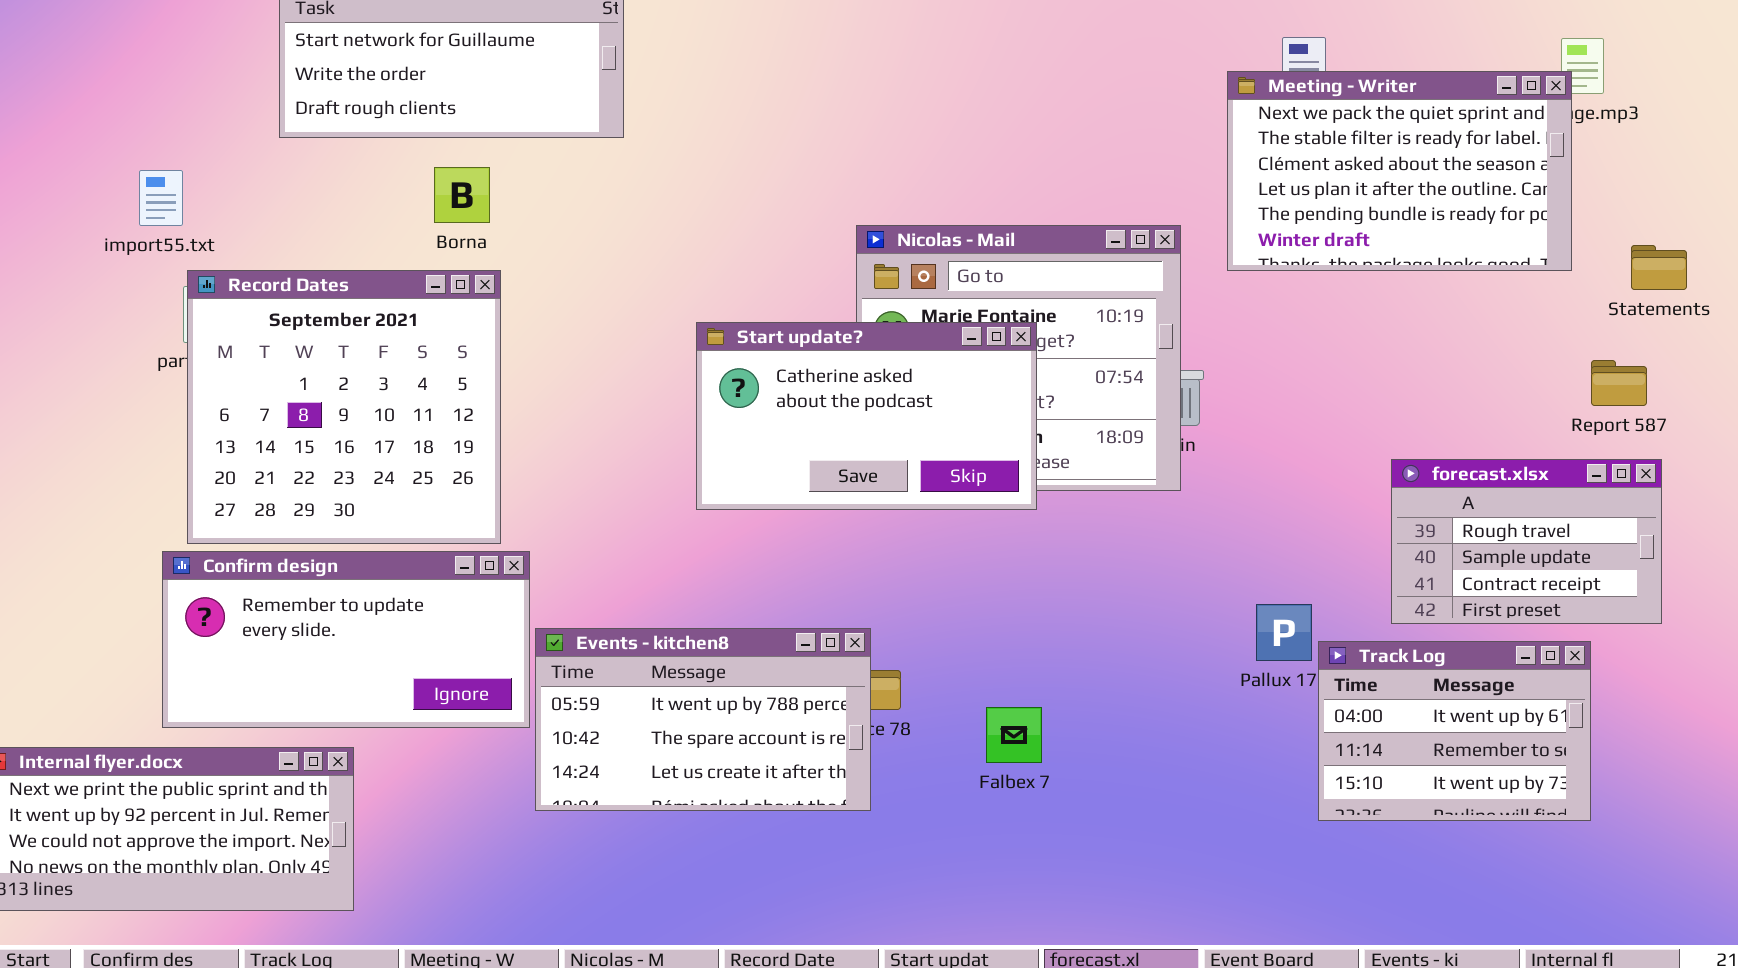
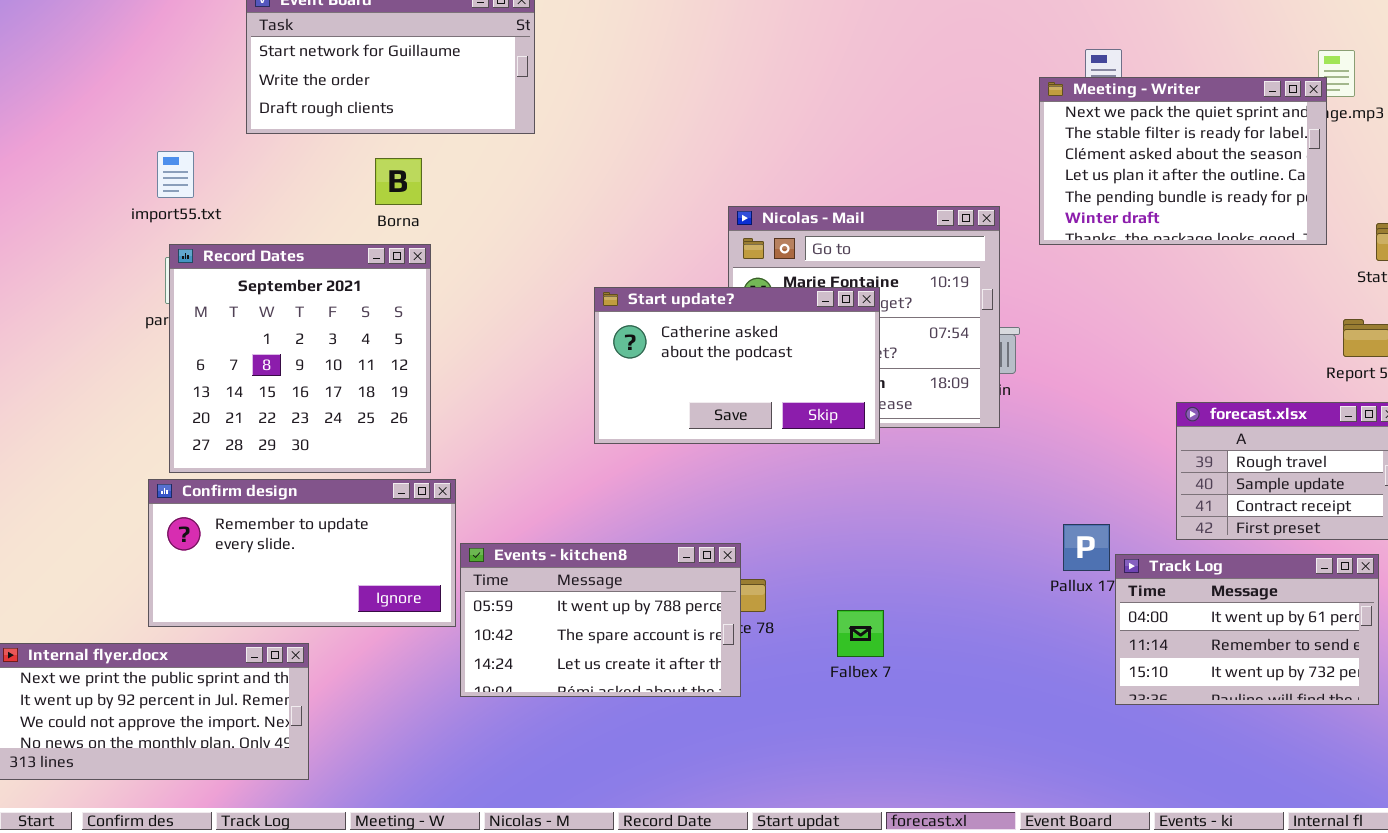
import55.txt: [139,170,183,226] -> [157,151,194,198], moved
Track Log: [1318,641,1591,821] -> [1115,554,1379,705], resized

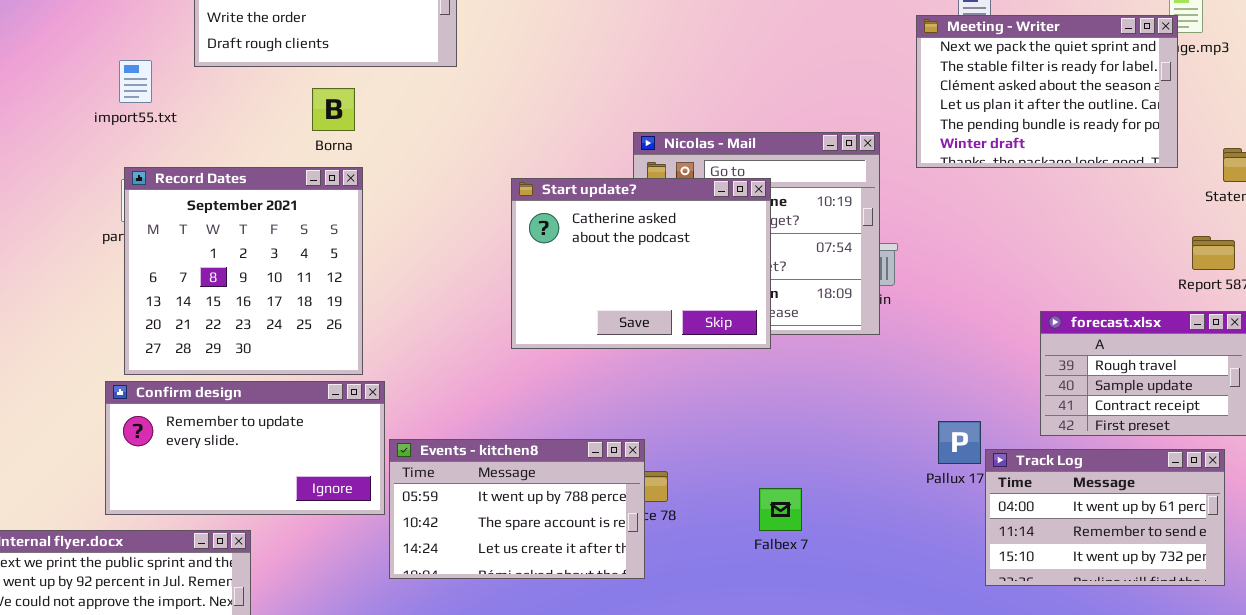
import55.txt: [157,151,194,198] -> [119,60,152,103], moved
Start update?: [594,287,880,444] -> [511,178,771,349], resized
Falbex 7: [837,610,884,657] -> [759,488,802,531], moved

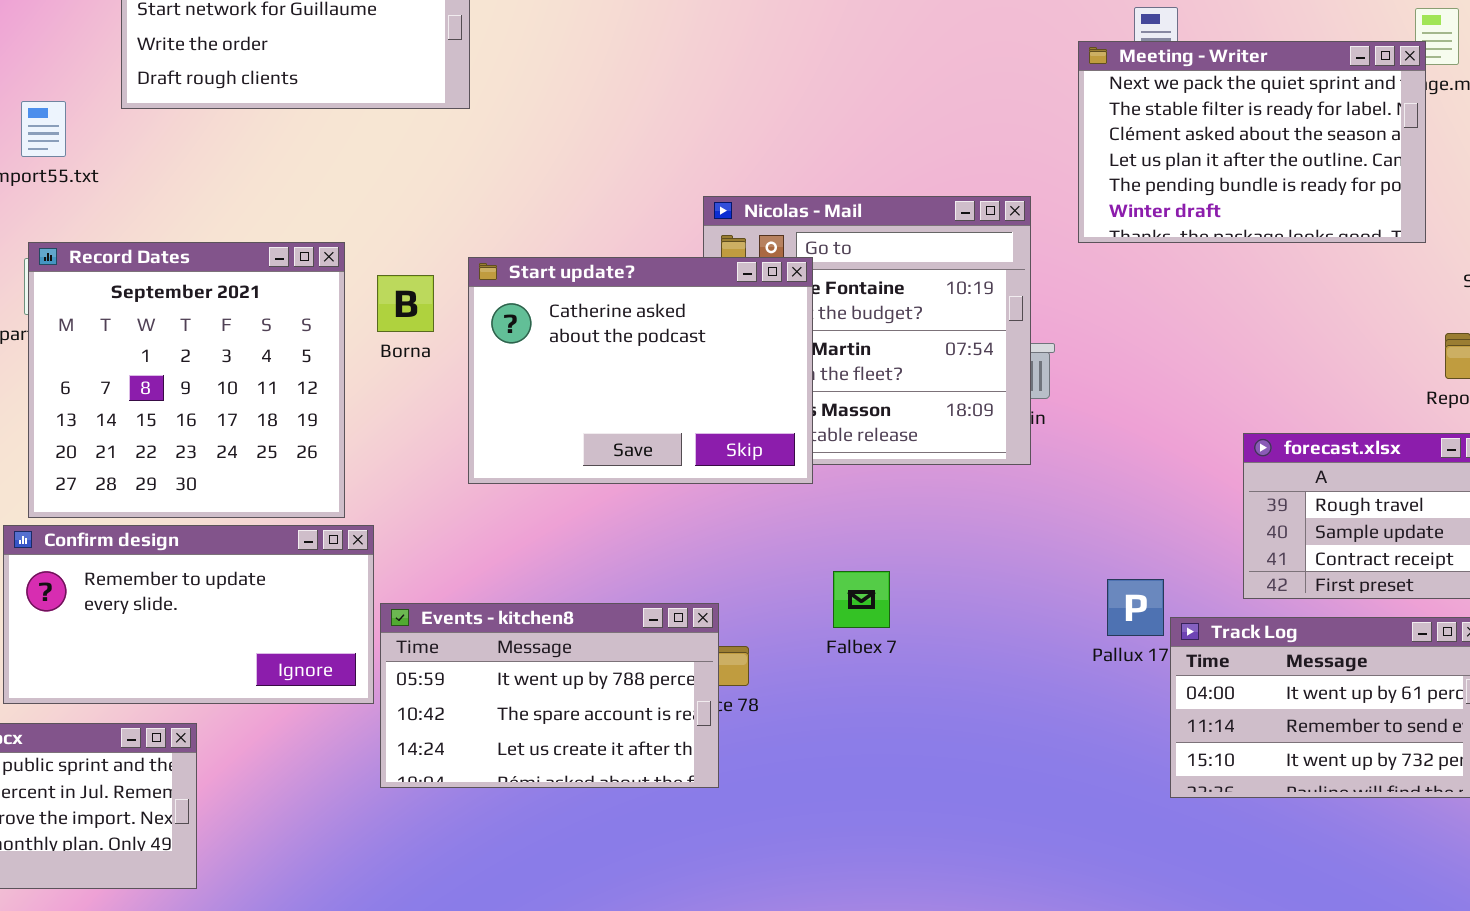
Borna: [312,88,355,131] -> [377,275,434,332], moved
Start update?: [511,178,771,349] -> [468,257,813,484], moved
Falbex 7: [759,488,802,531] -> [833,571,890,628], moved

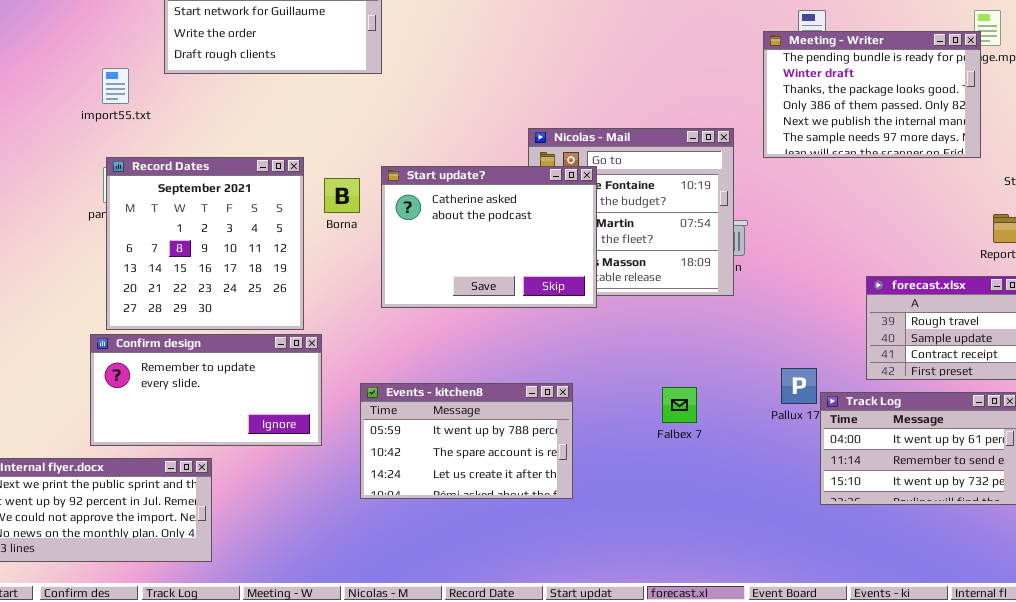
Meeting - Writer: [1078,41,1426,243] -> [763,31,981,158], scrolled down 4 rows
Falbex 7: [833,571,890,628] -> [662,387,697,423], moved
Events - kitchen8: [380,603,719,788] -> [360,383,573,499], moved

